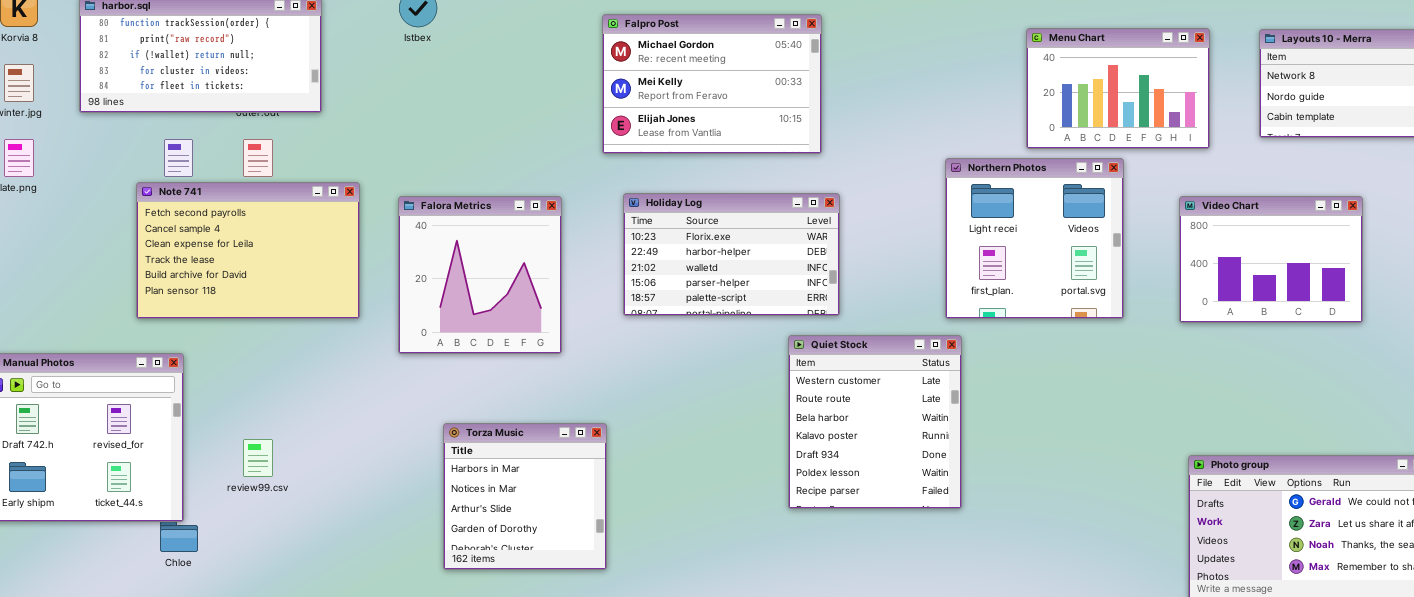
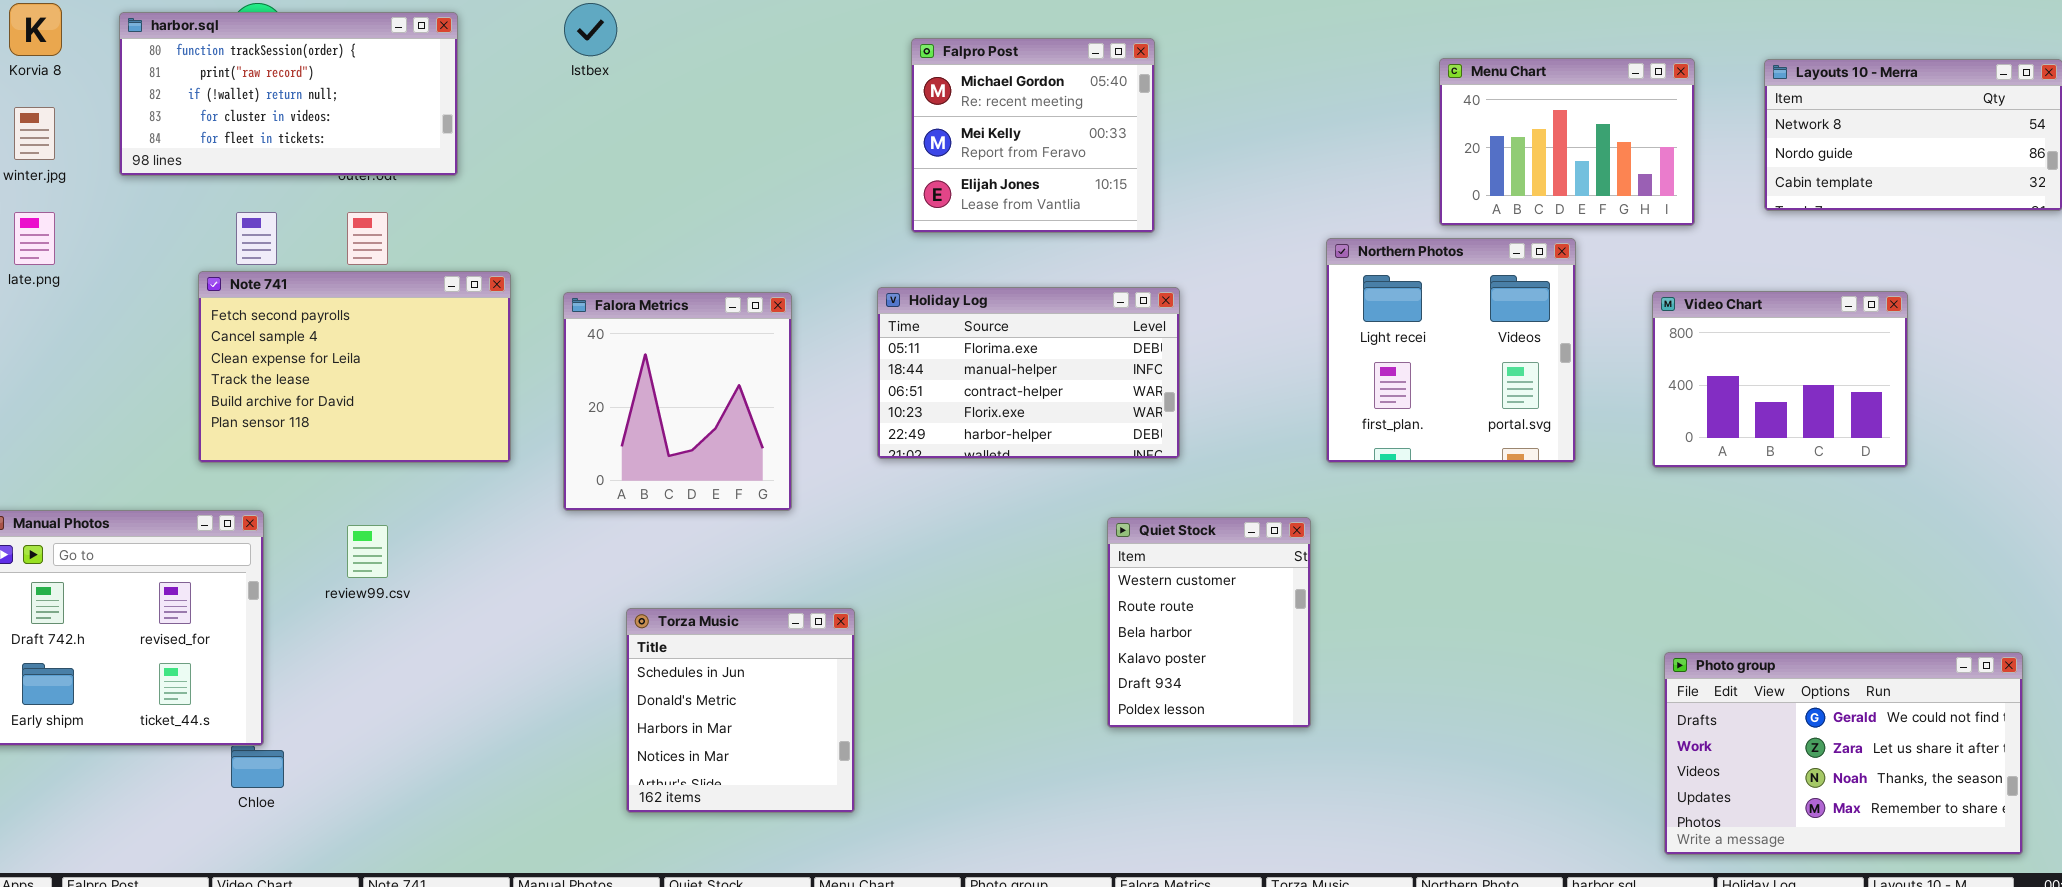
Falpro Post: [602,14,822,154] -> [911,38,1155,233], resized
Holiday Log: [623,193,840,316] -> [877,287,1180,459], scrolled up 3 rows
Quiet Stock: [788,335,962,509] -> [1107,517,1311,728], resized
Torza Music: [443,423,607,570] -> [626,608,855,813], scrolled up 2 rows
review99.csv: [243,439,273,477] -> [347,525,388,578], moved

